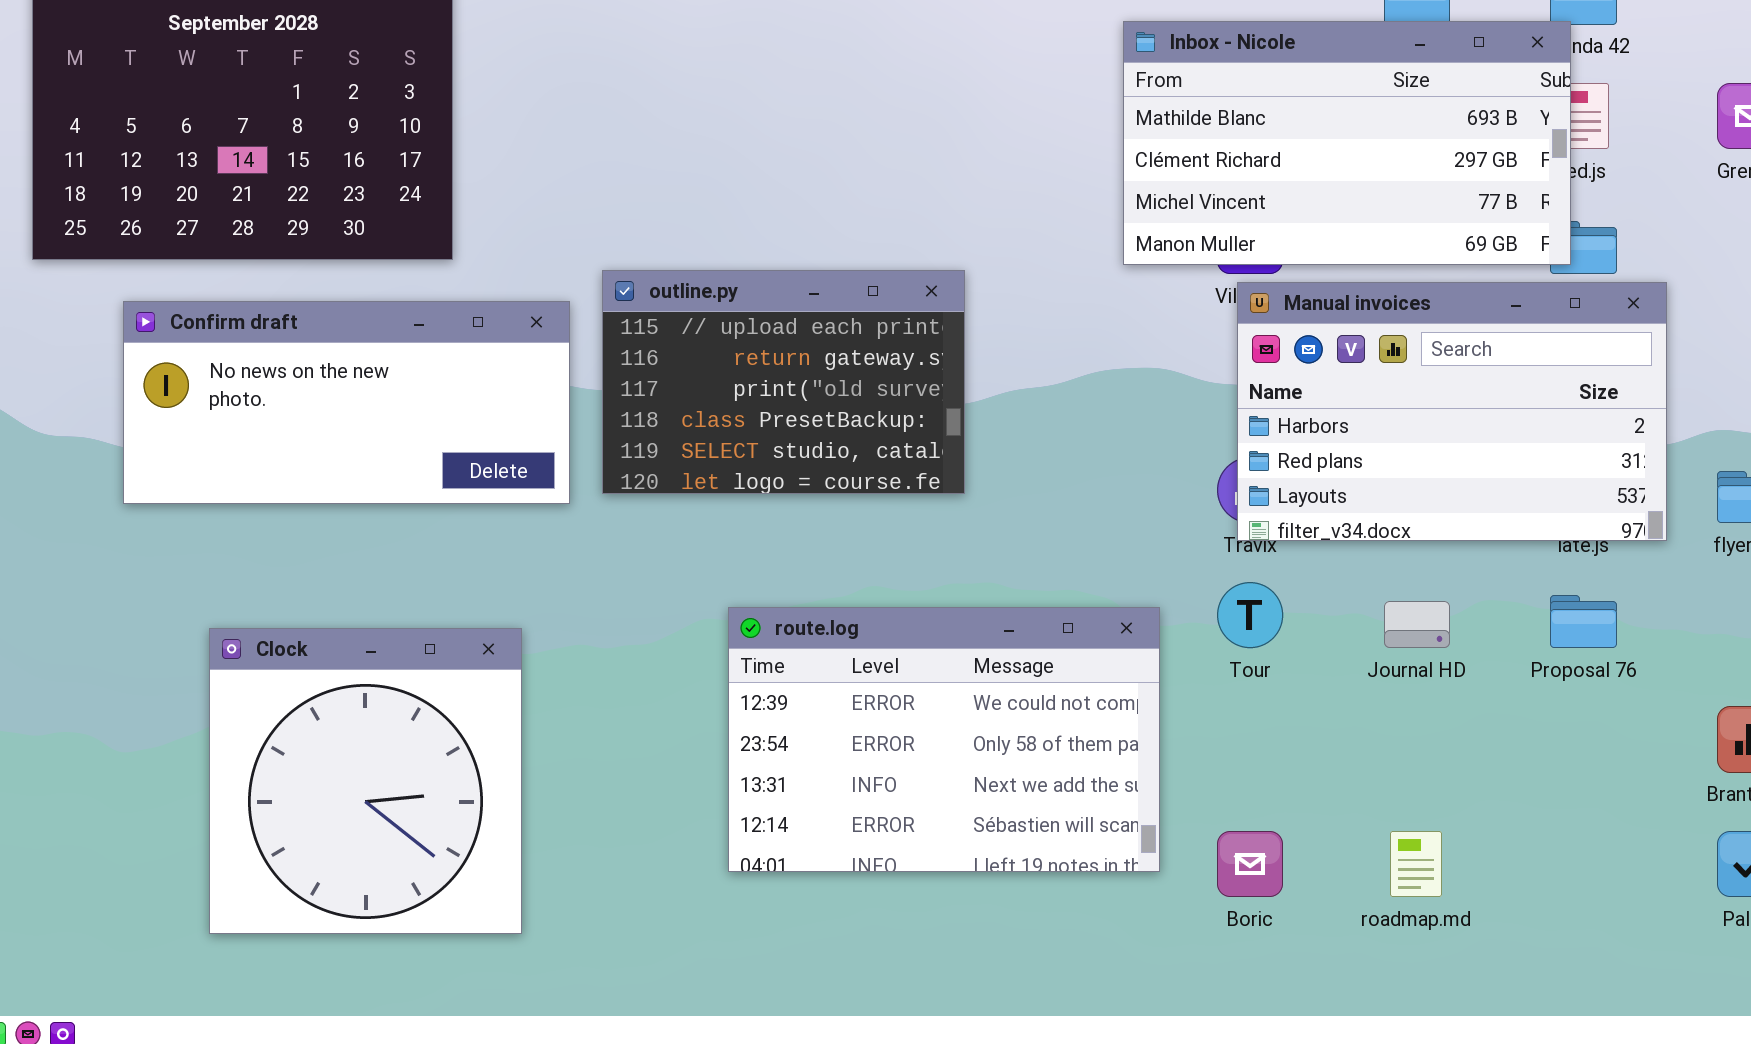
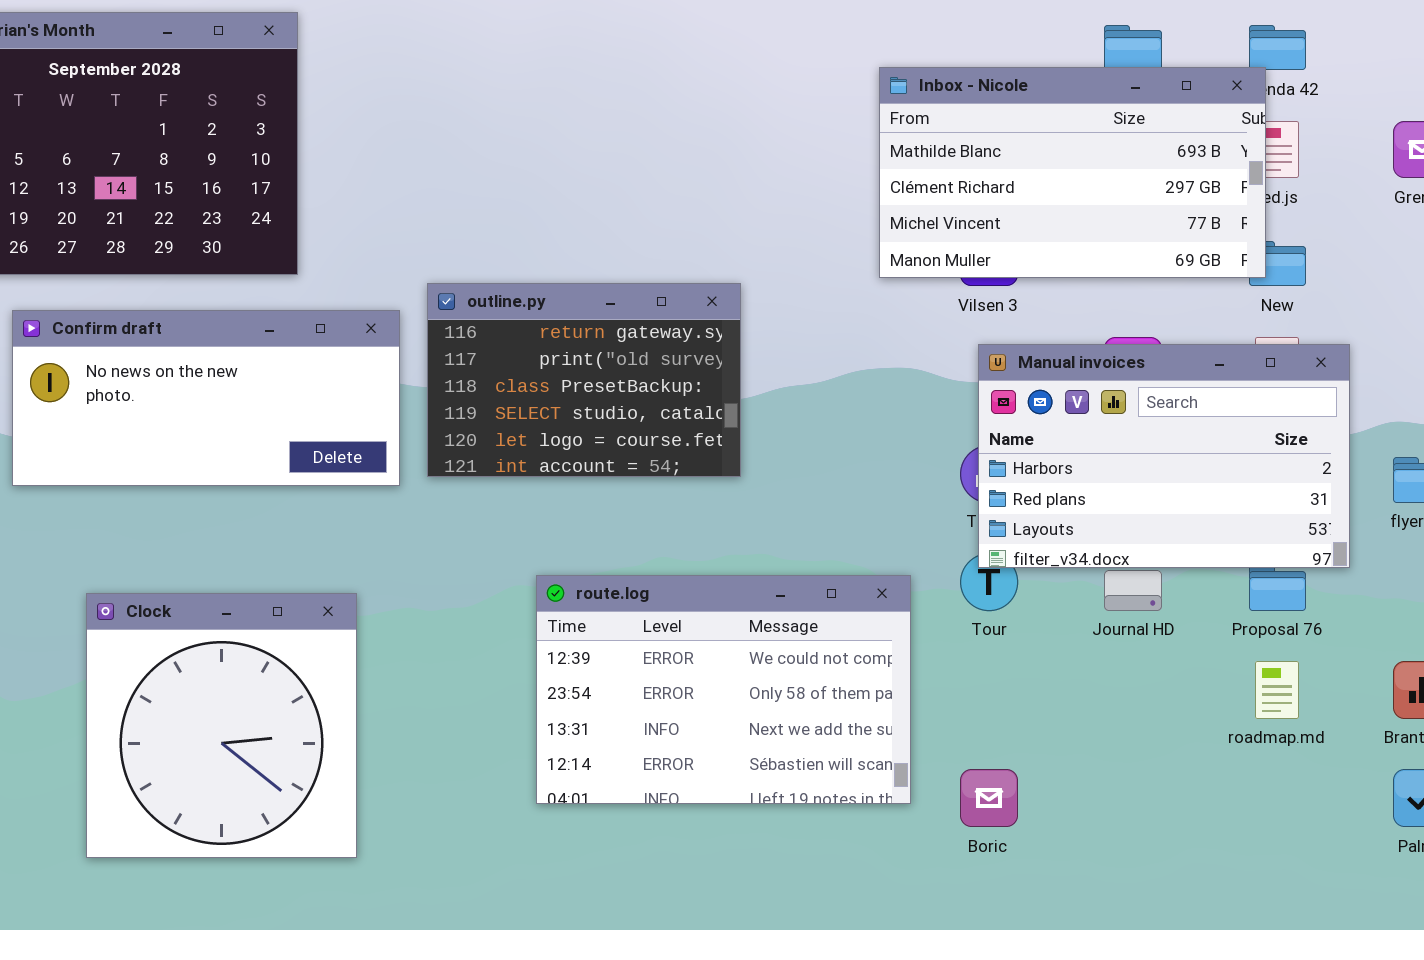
outline.py: [602,270,965,494] -> [427,283,741,477], scrolled down 1 row
Manual invoices: [1237,282,1667,541] -> [978,344,1350,568], moved
roadmap.md: [1390,831,1442,897] -> [1255,661,1299,719], moved

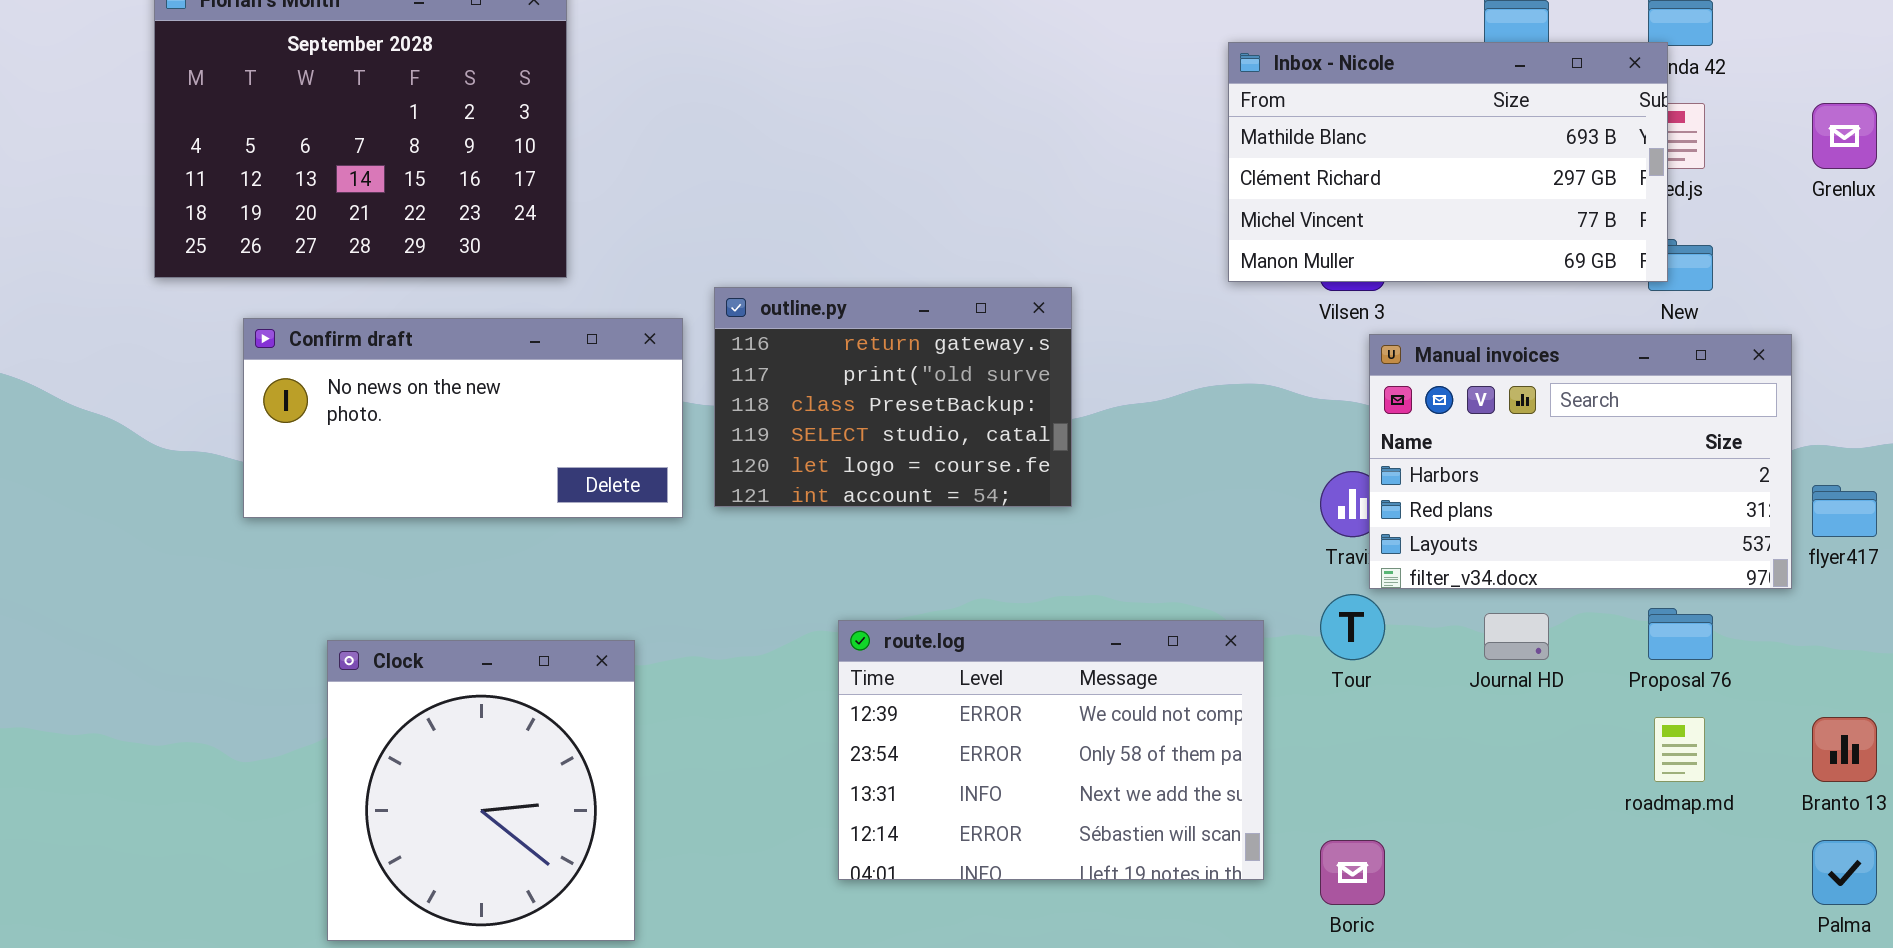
Manual invoices: [978,344,1350,568] -> [1369,334,1792,589], moved

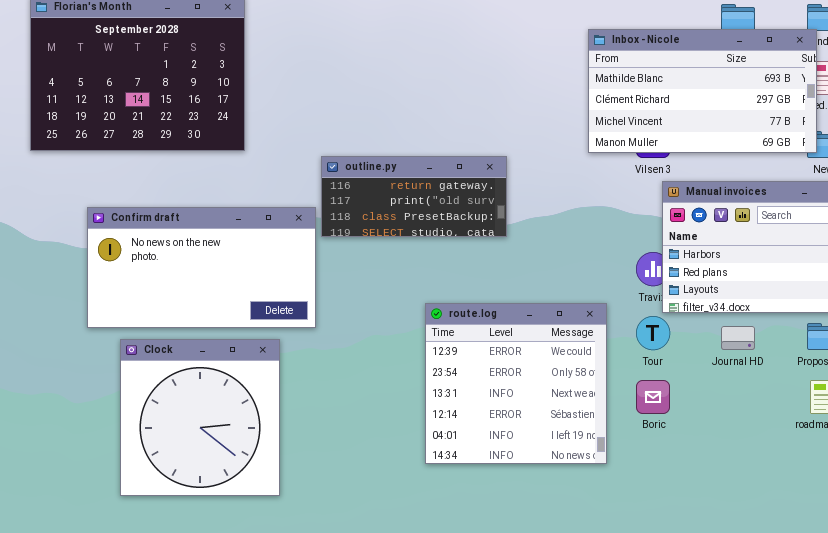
outline.py: [714,287,1072,507] -> [321,156,507,237], resized
Confirm draft: [243,318,683,518] -> [87,207,316,328], moved, resized
route.log: [838,620,1264,880] -> [425,303,607,464], resized
Boric: [1320,840,1385,905] -> [636,380,670,414], moved

